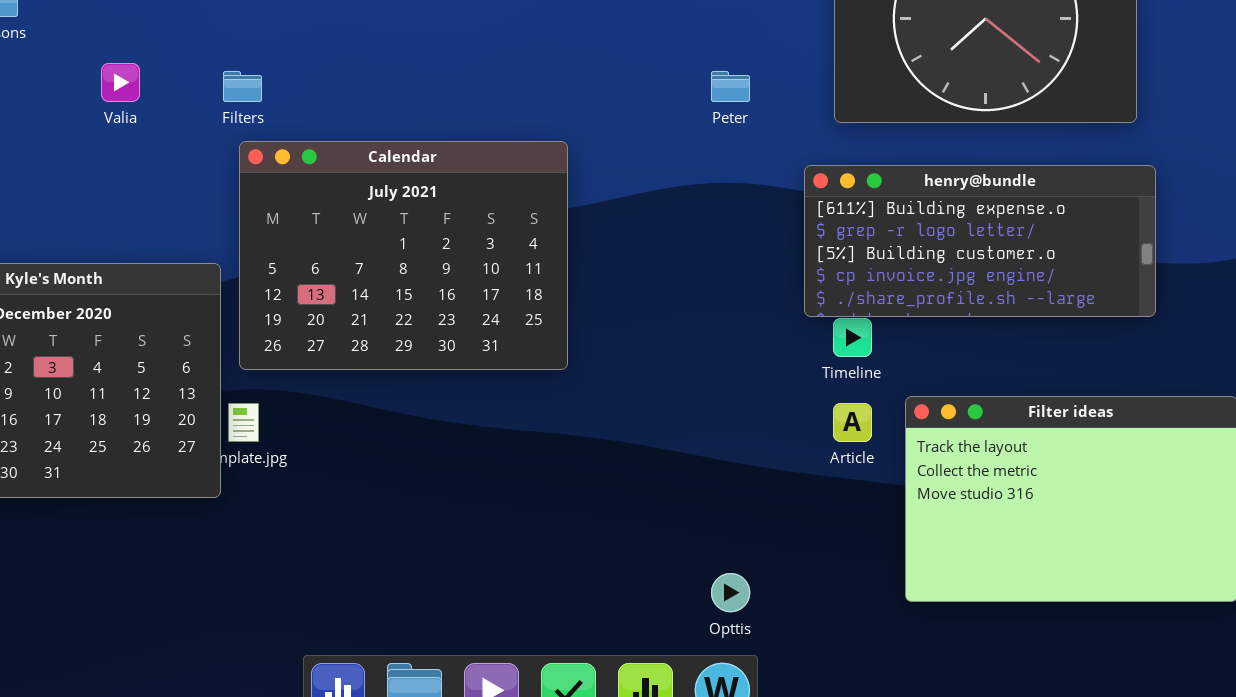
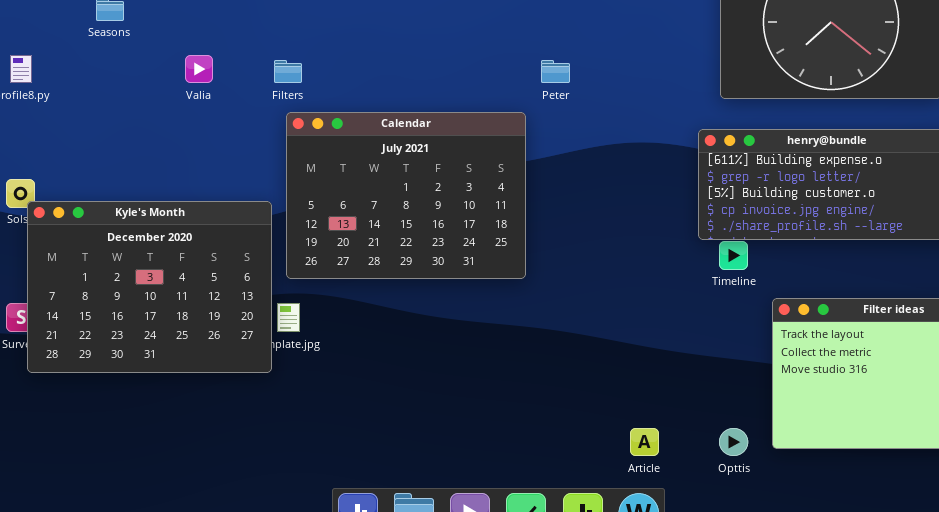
Peter: [711,71,750,102] -> [541,60,570,83], moved
Article: [833,403,872,442] -> [630,428,659,456], moved
Opttis: [711,573,750,612] -> [719,428,748,456], moved

